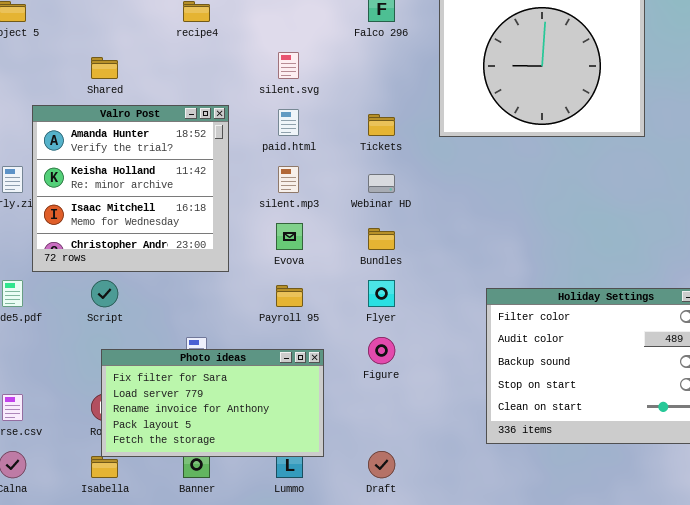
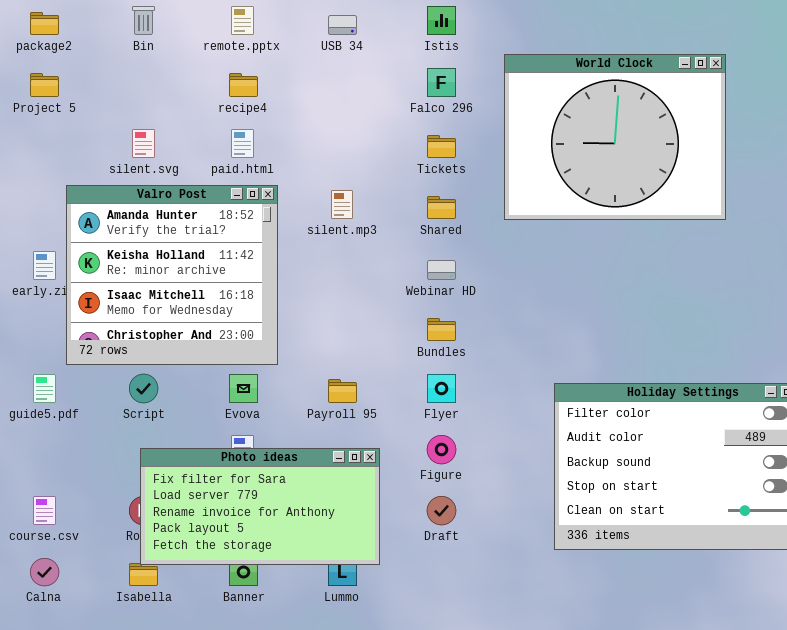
silent.svg: [278,52,299,79] -> [132,129,155,158], moved
Shared: [91,57,118,79] -> [427,196,456,219], moved
paid.html: [278,109,299,136] -> [231,129,254,158], moved
Tickets: [368,114,395,136] -> [427,135,456,158], moved
silent.mp3: [278,166,299,193] -> [331,190,353,219], moved
Evova: [276,223,303,250] -> [229,374,258,403], moved
Draft: [368,451,395,478] -> [427,496,456,525], moved

